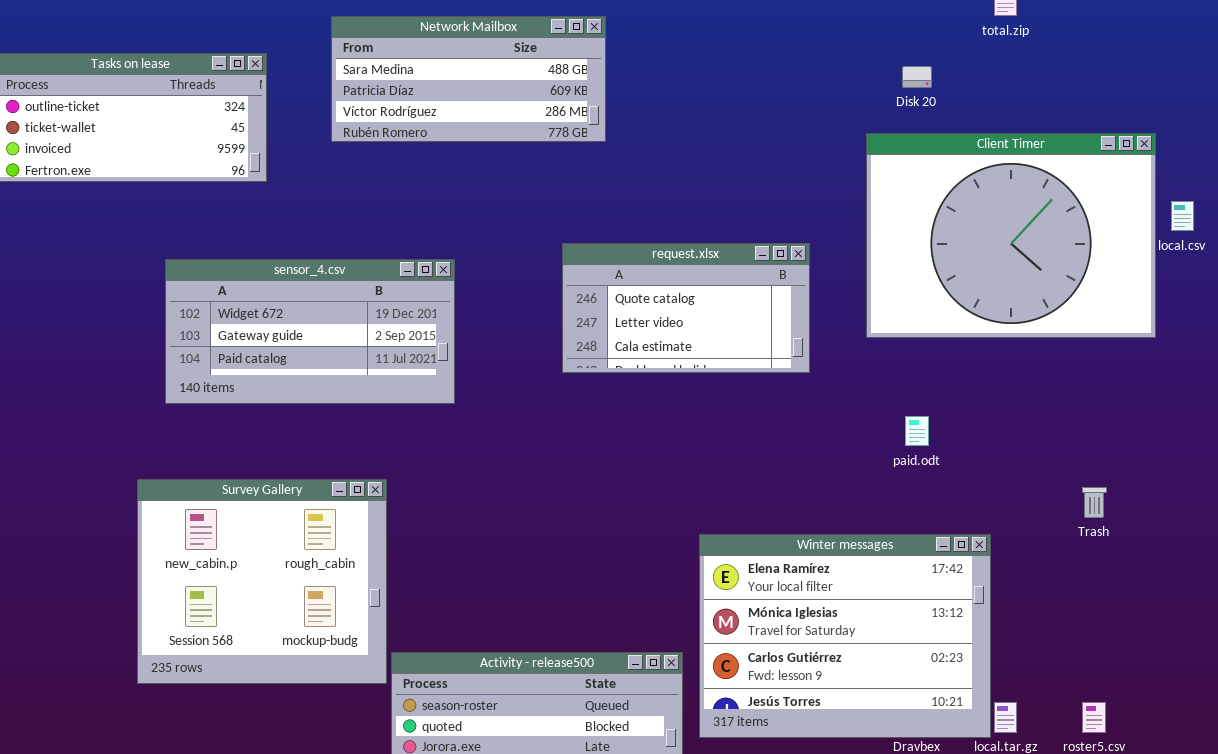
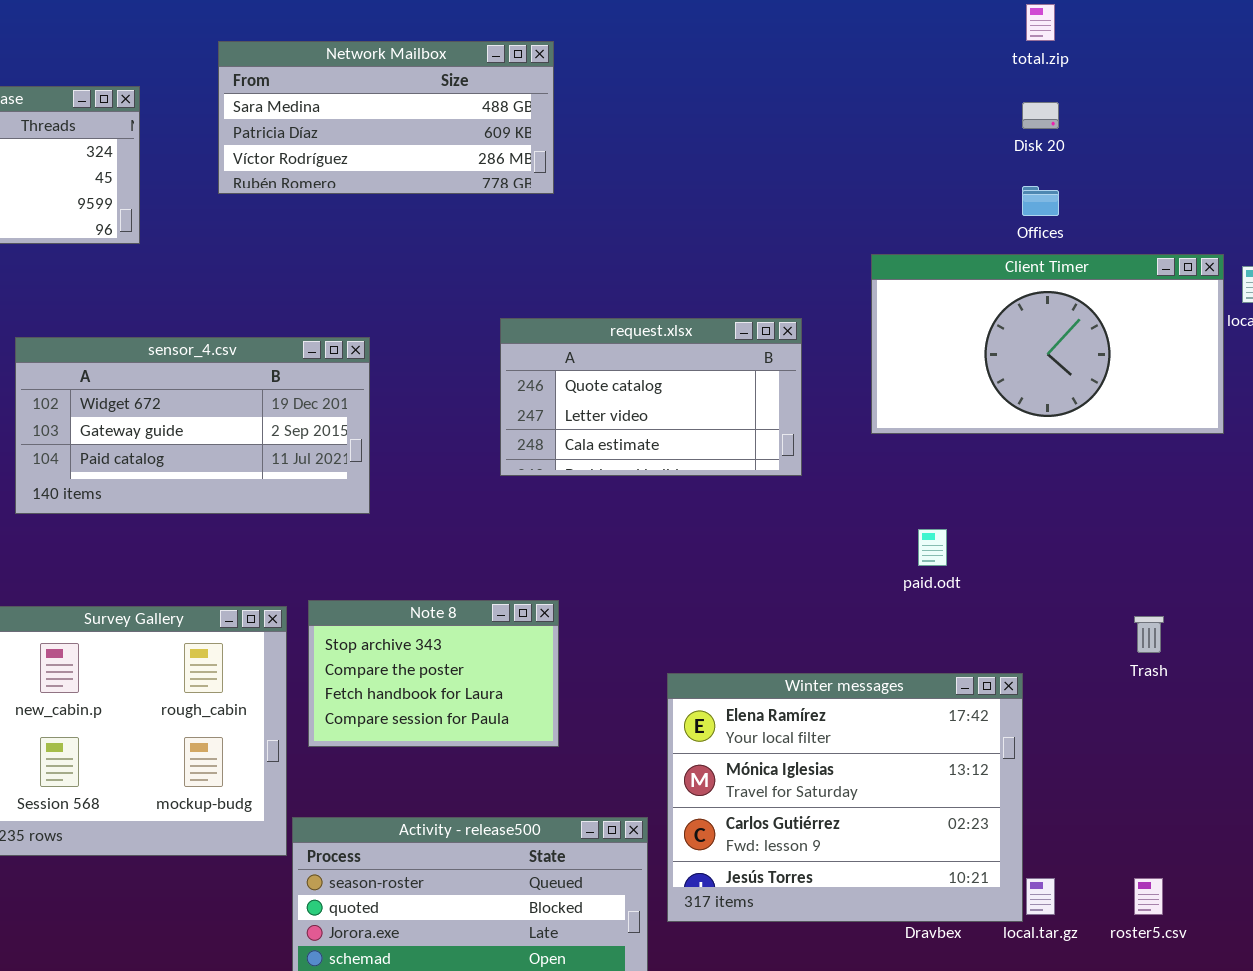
Disk 20: [902,66,932,88] -> [1022,102,1059,129], moved
Client Timer: [866,133,1156,338] -> [871,254,1224,434], resized
Note 8: none -> [308,600,559,747], opened

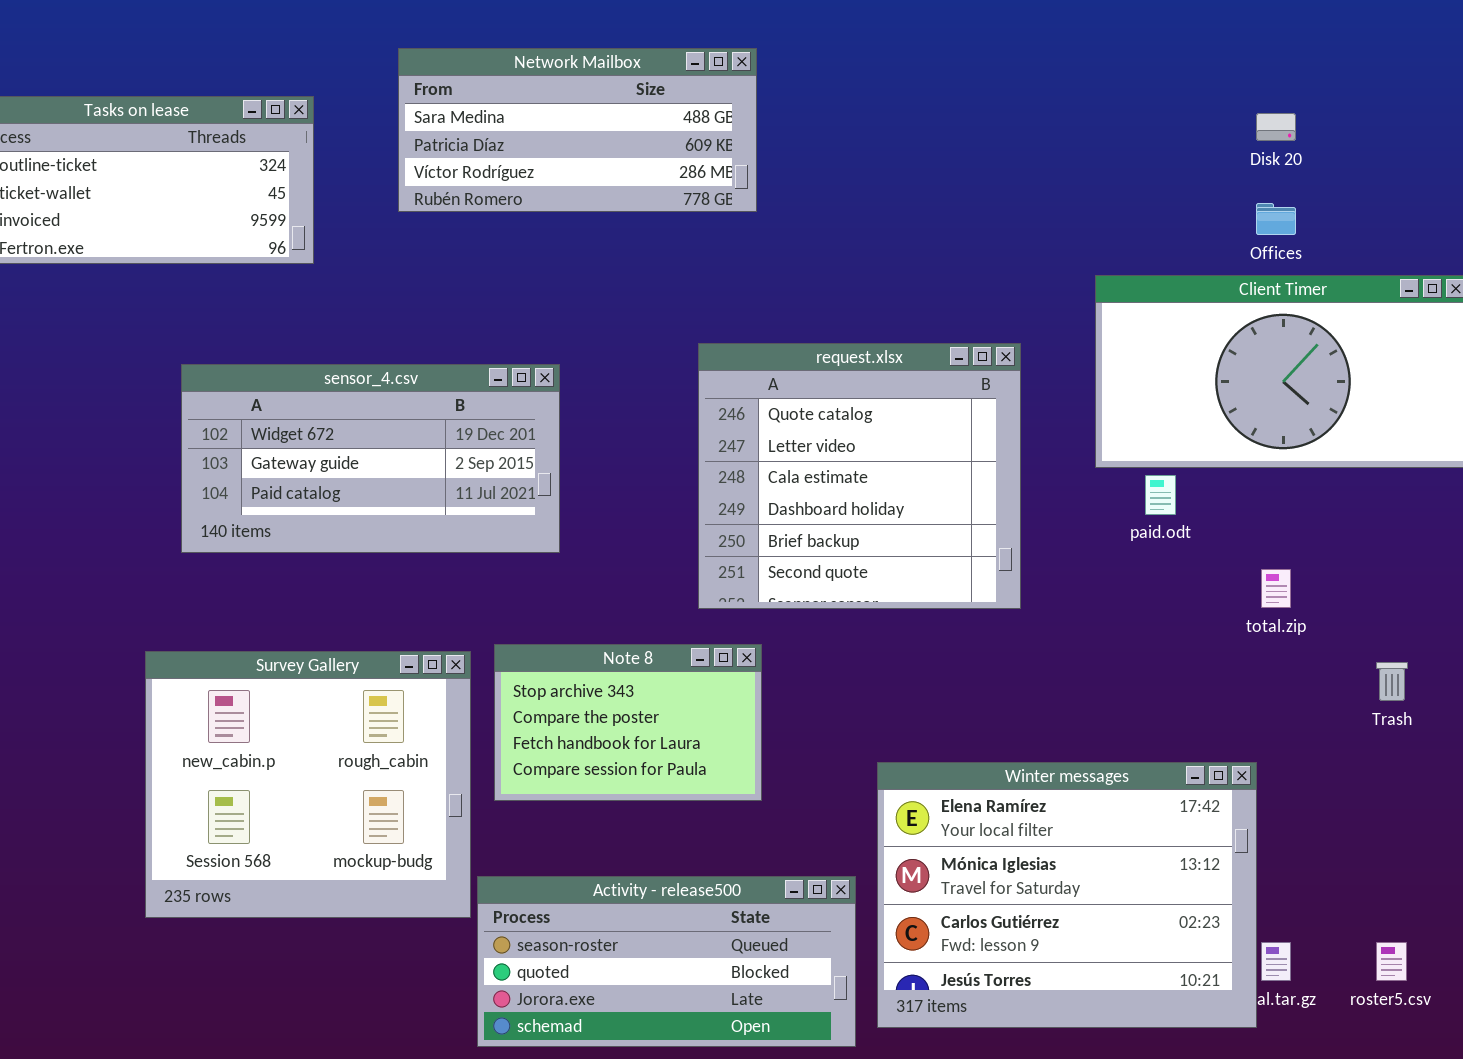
total.zip: [1026,4,1055,41] -> [1261,569,1291,608], moved
request.xlsx: [500,318,802,476] -> [698,343,1021,609], resized
paid.odt: [918,529,947,566] -> [1145,475,1176,515], moved
Winter messages: [667,673,1023,922] -> [877,762,1257,1028], moved

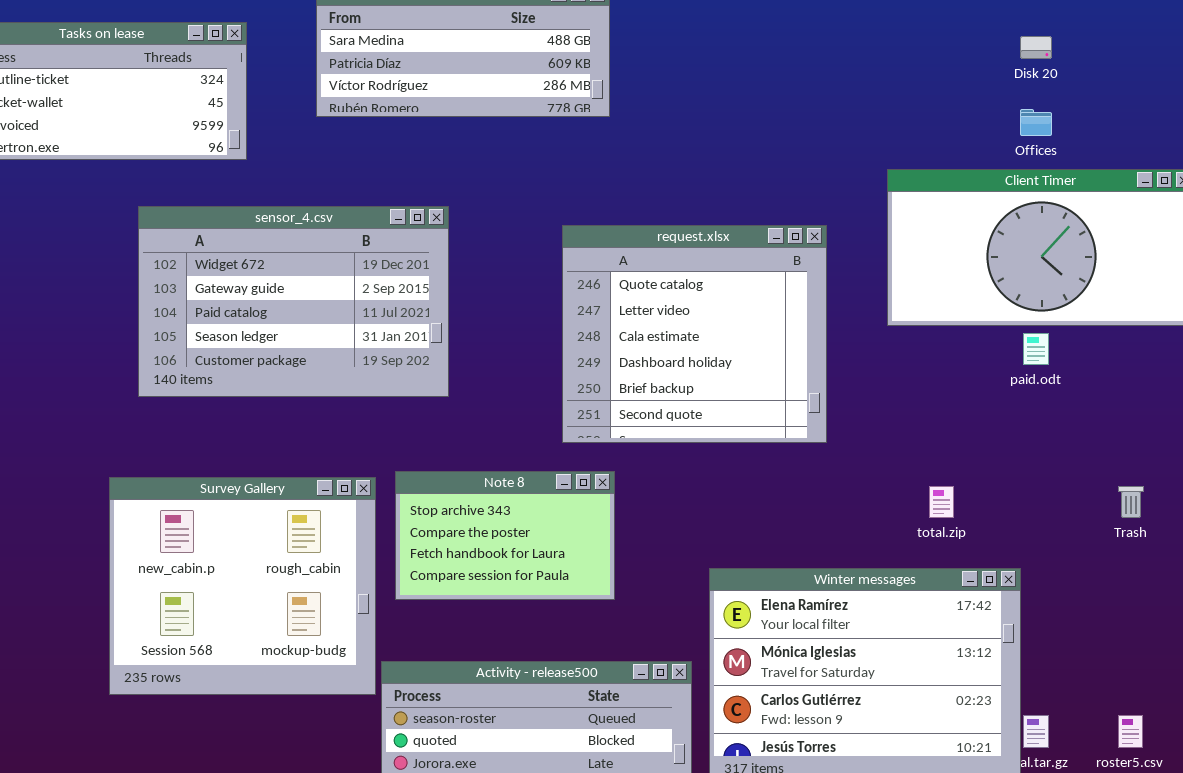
sensor_4.csv: [181,364,560,553] -> [138,206,449,397], resized
paid.odt: [1145,475,1176,515] -> [1023,333,1049,365], moved
total.zip: [1261,569,1291,608] -> [929,486,954,518], moved

